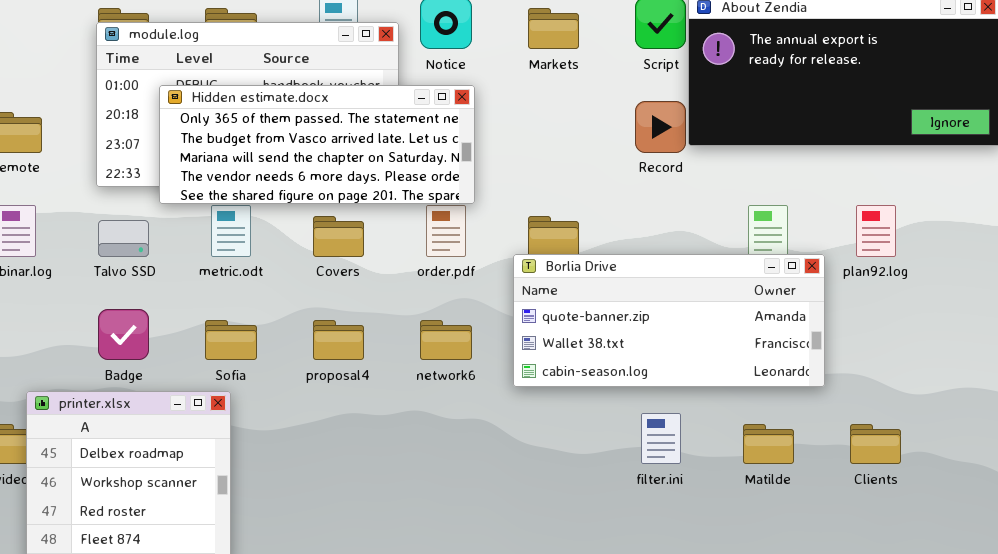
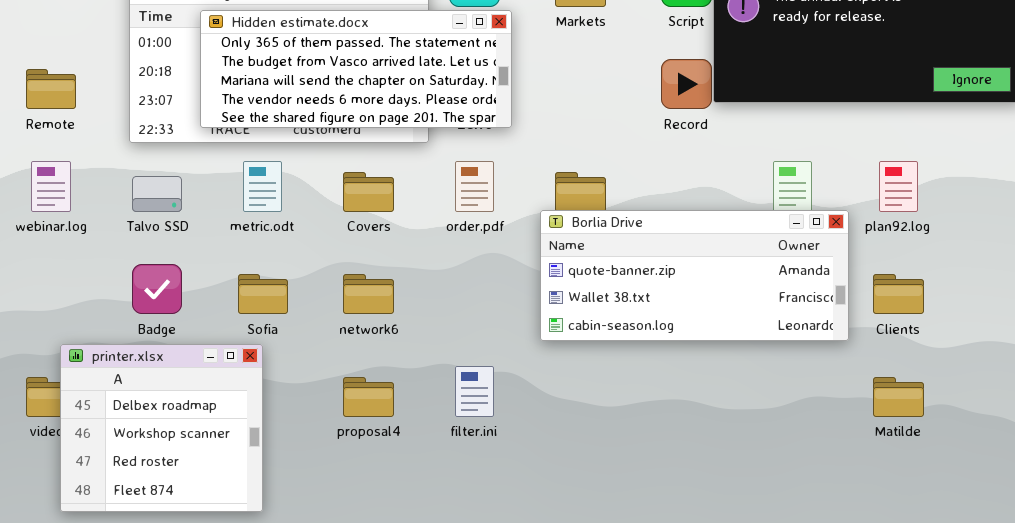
Hidden estimate.docx: [159,85,475,204] -> [200,10,512,128], moved
proposal4: [313,320,364,360] -> [343,377,394,417], moved
network6: [420,320,472,360] -> [343,274,394,314], moved
filter.ini: [641,413,681,464] -> [455,366,494,417], moved
Matilde: [743,424,794,464] -> [873,377,924,417], moved
Clients: [850,424,901,464] -> [873,274,924,314], moved

